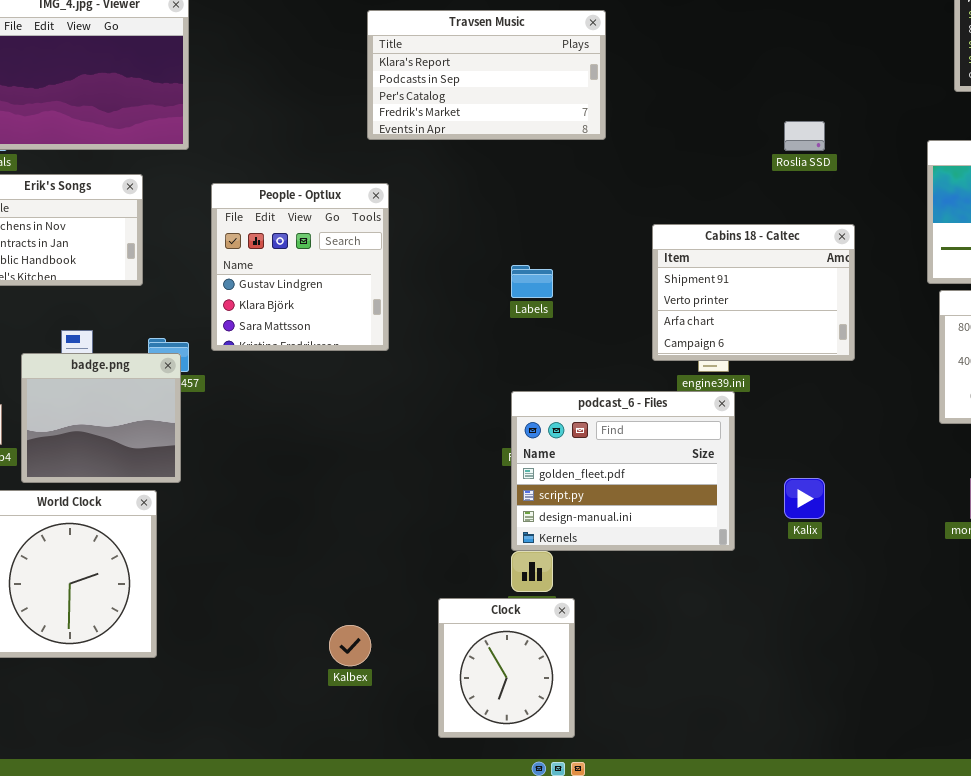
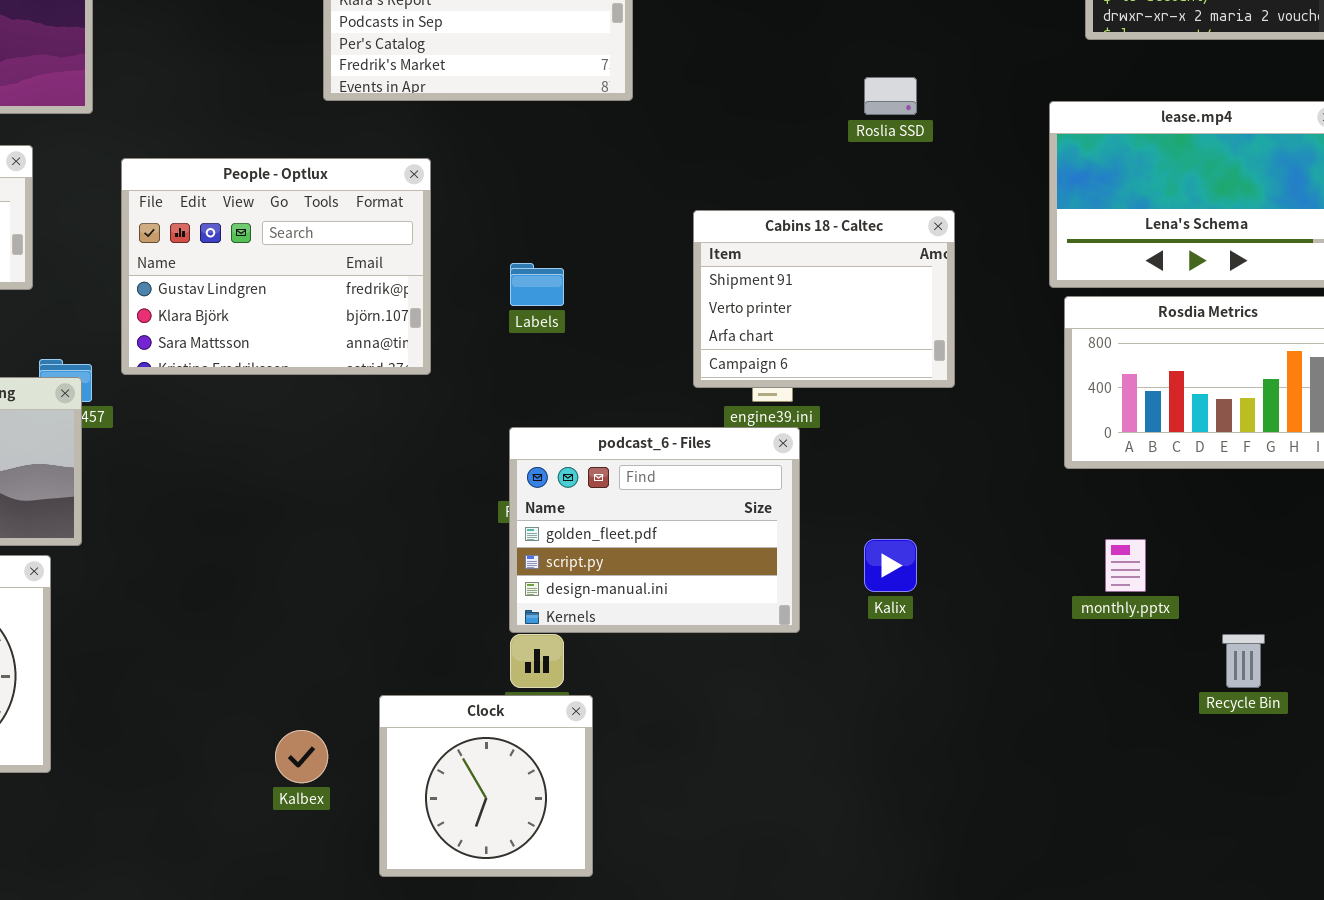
People - Optlux: [211,183,389,351] -> [121,158,431,375], resized
Clock: [438,598,575,738] -> [379,695,593,877], resized

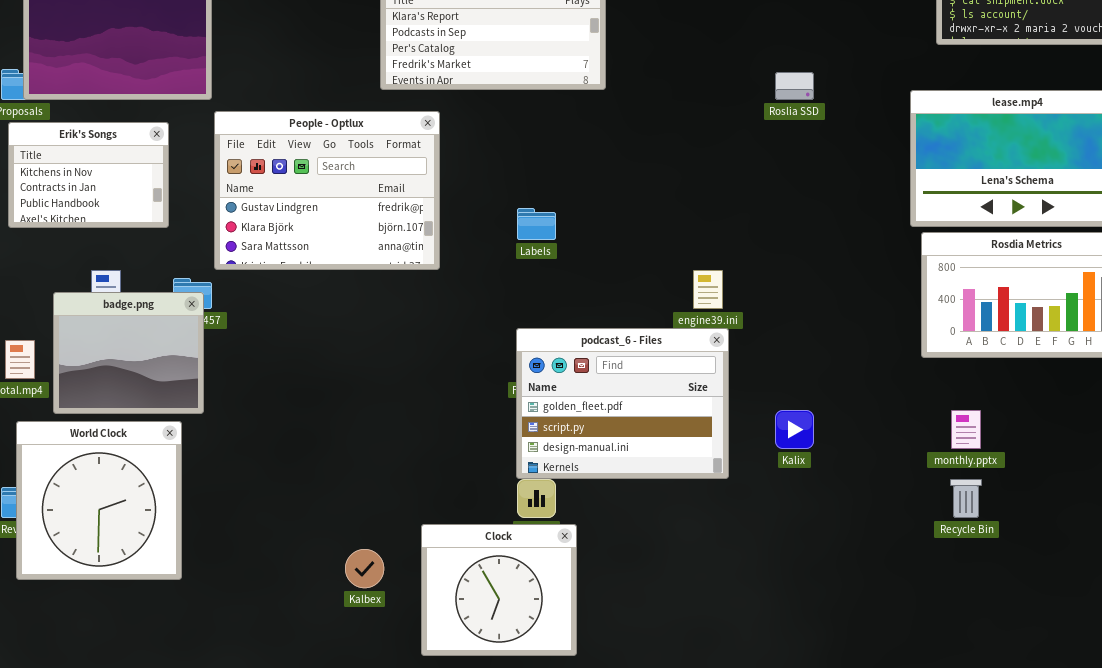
People - Optlux: [121,158,431,375] -> [214,111,440,270], moved
Cabins 18 - Caltec: [693,210,955,388] -> none, closed
Recycle Bin: [1222,634,1265,688] -> [950,479,982,518], moved

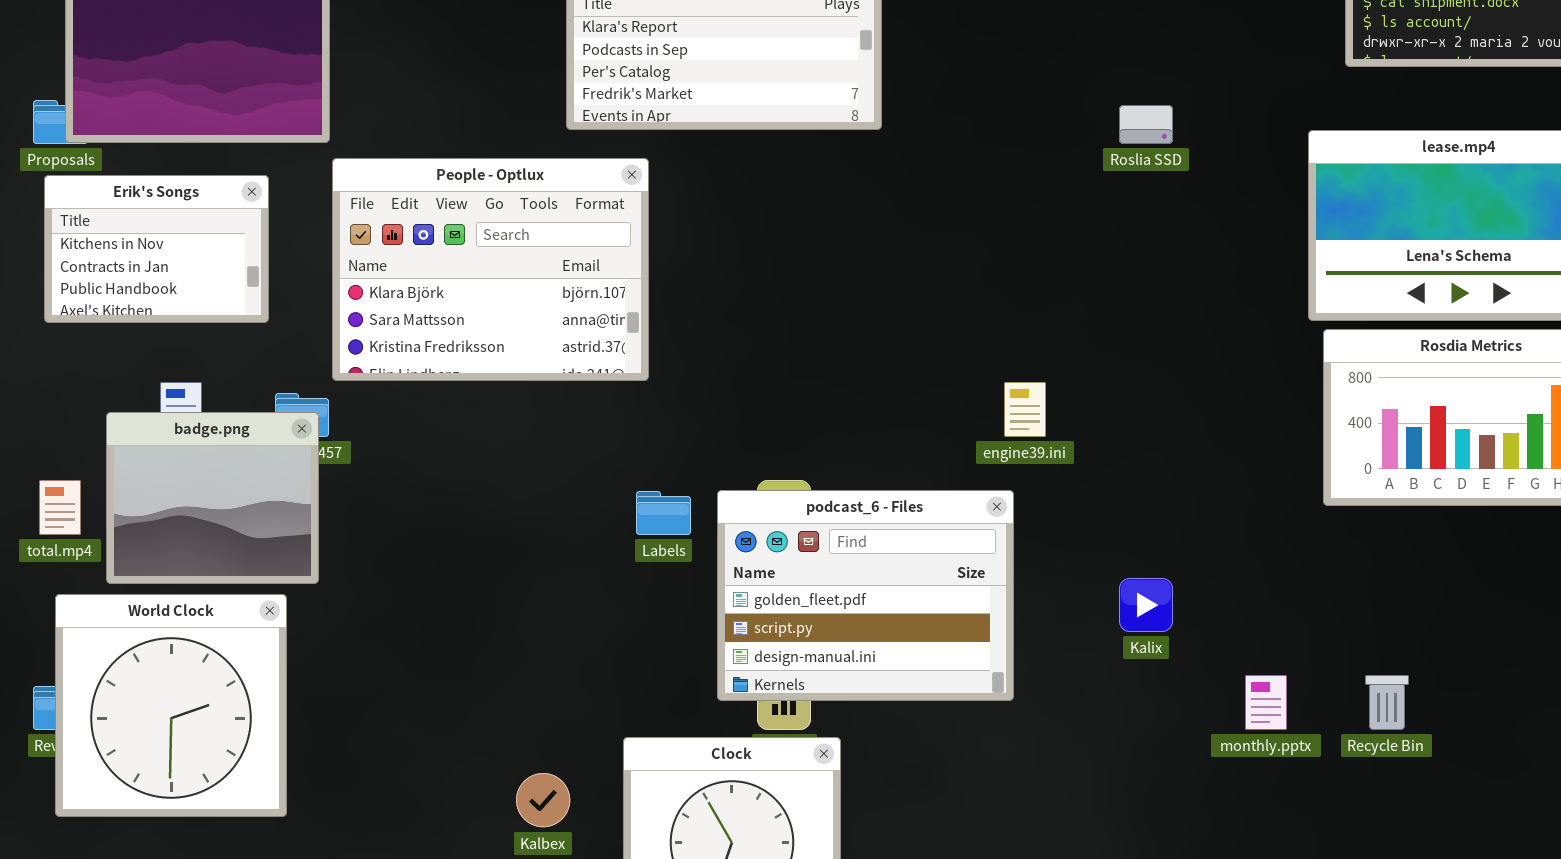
People - Optlux: [214,111,440,270] -> [332,158,649,381], scrolled down 1 row
Labels: [517,208,556,240] -> [636,491,691,535], moved
podcast_6 - Files: [516,328,729,479] -> [717,490,1014,701], moved
monthly.pptx: [951,410,981,449] -> [1245,675,1287,730], moved

